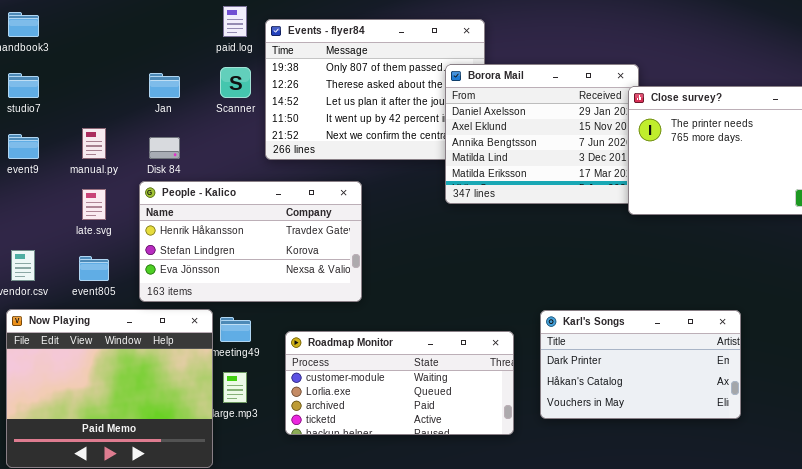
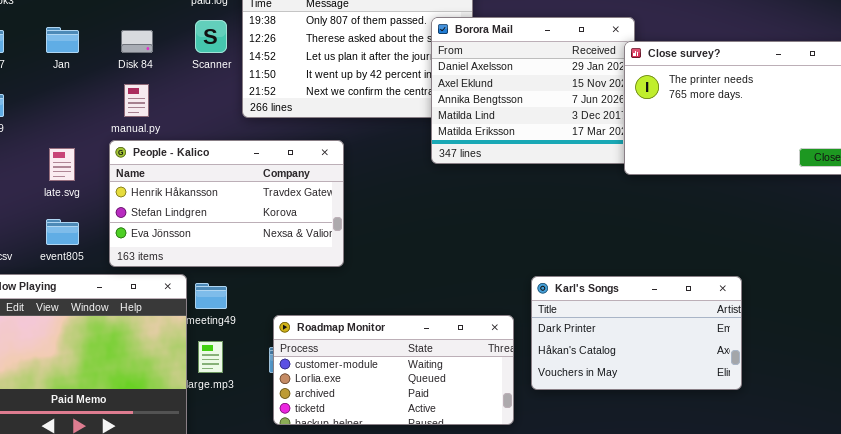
Jan: [149,73,180,98] -> [46,27,79,53], moved
manual.py: [82,128,106,159] -> [124,84,149,117], moved
Disk 84: [149,137,180,159] -> [121,30,153,53], moved
Roadmap Monitor: [285,331,514,435] -> [273,315,514,425], moved

